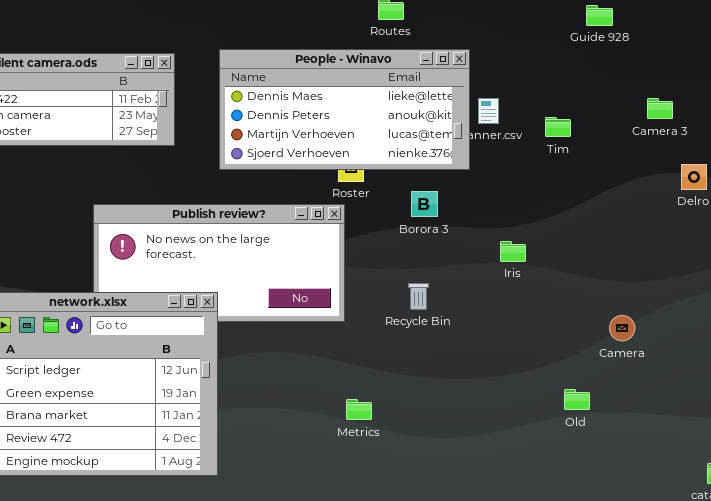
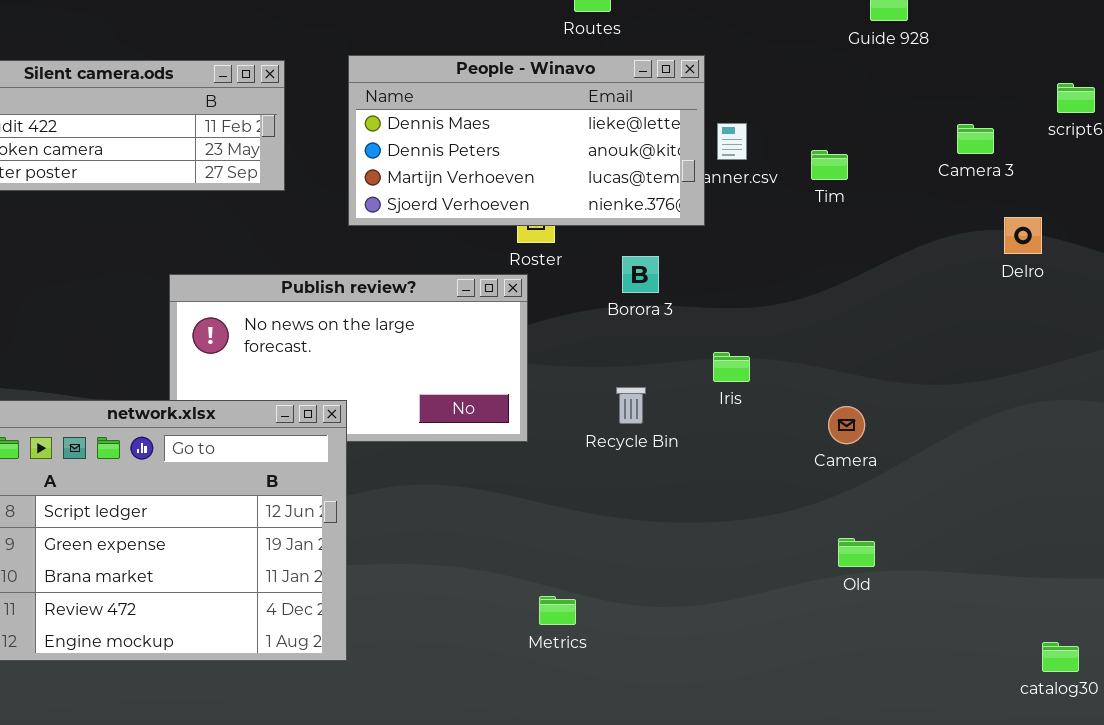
Iris: [500,241,526,262] -> [713,352,750,382], moved
Camera: [609,315,635,341] -> [828,406,865,444], moved
Metrics: [346,399,372,420] -> [539,596,576,625], moved

